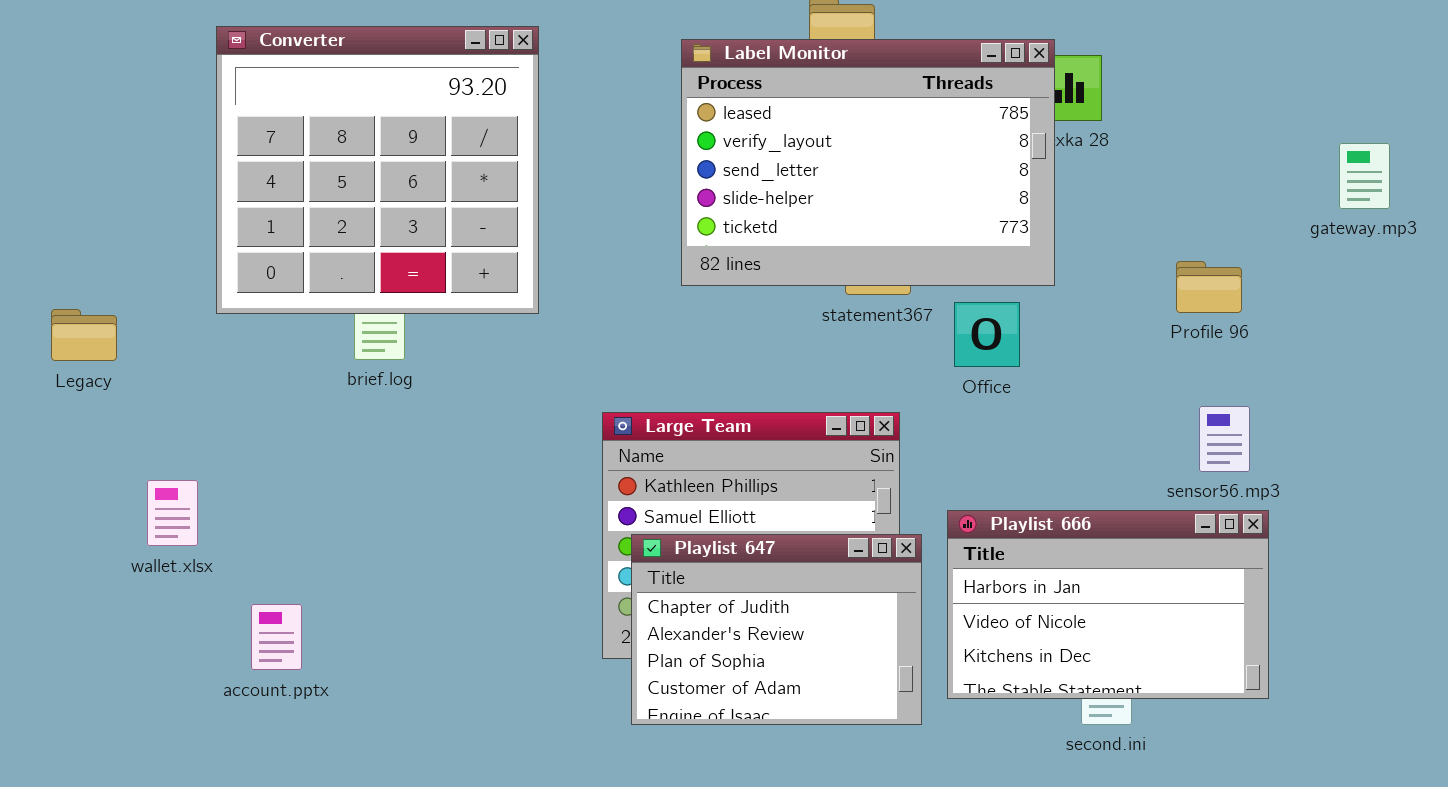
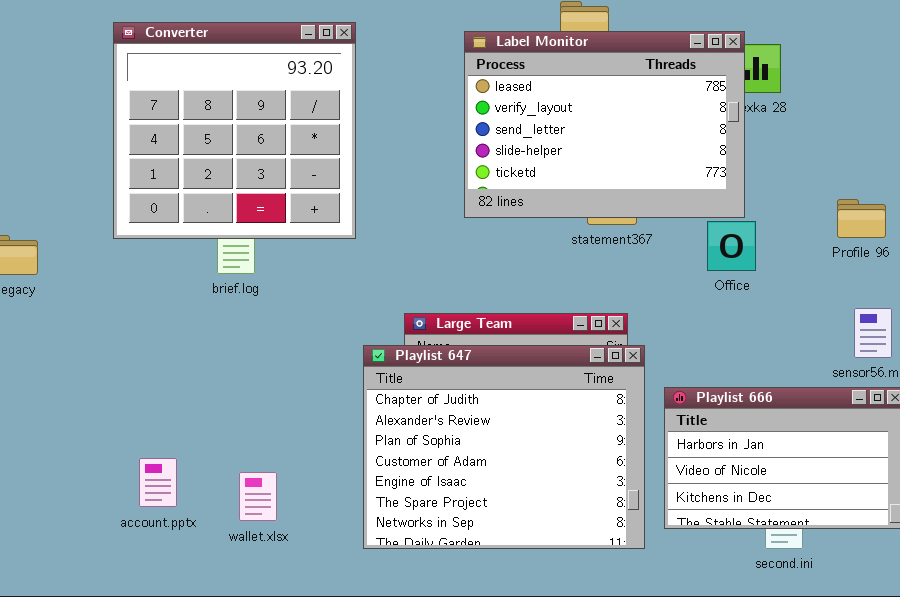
Office: [954,302,1020,367] -> [707,221,756,271], moved
wallet.xlsx: [147,480,198,546] -> [239,472,277,521], moved
Playlist 647: [631,534,922,725] -> [363,345,645,549], resized

